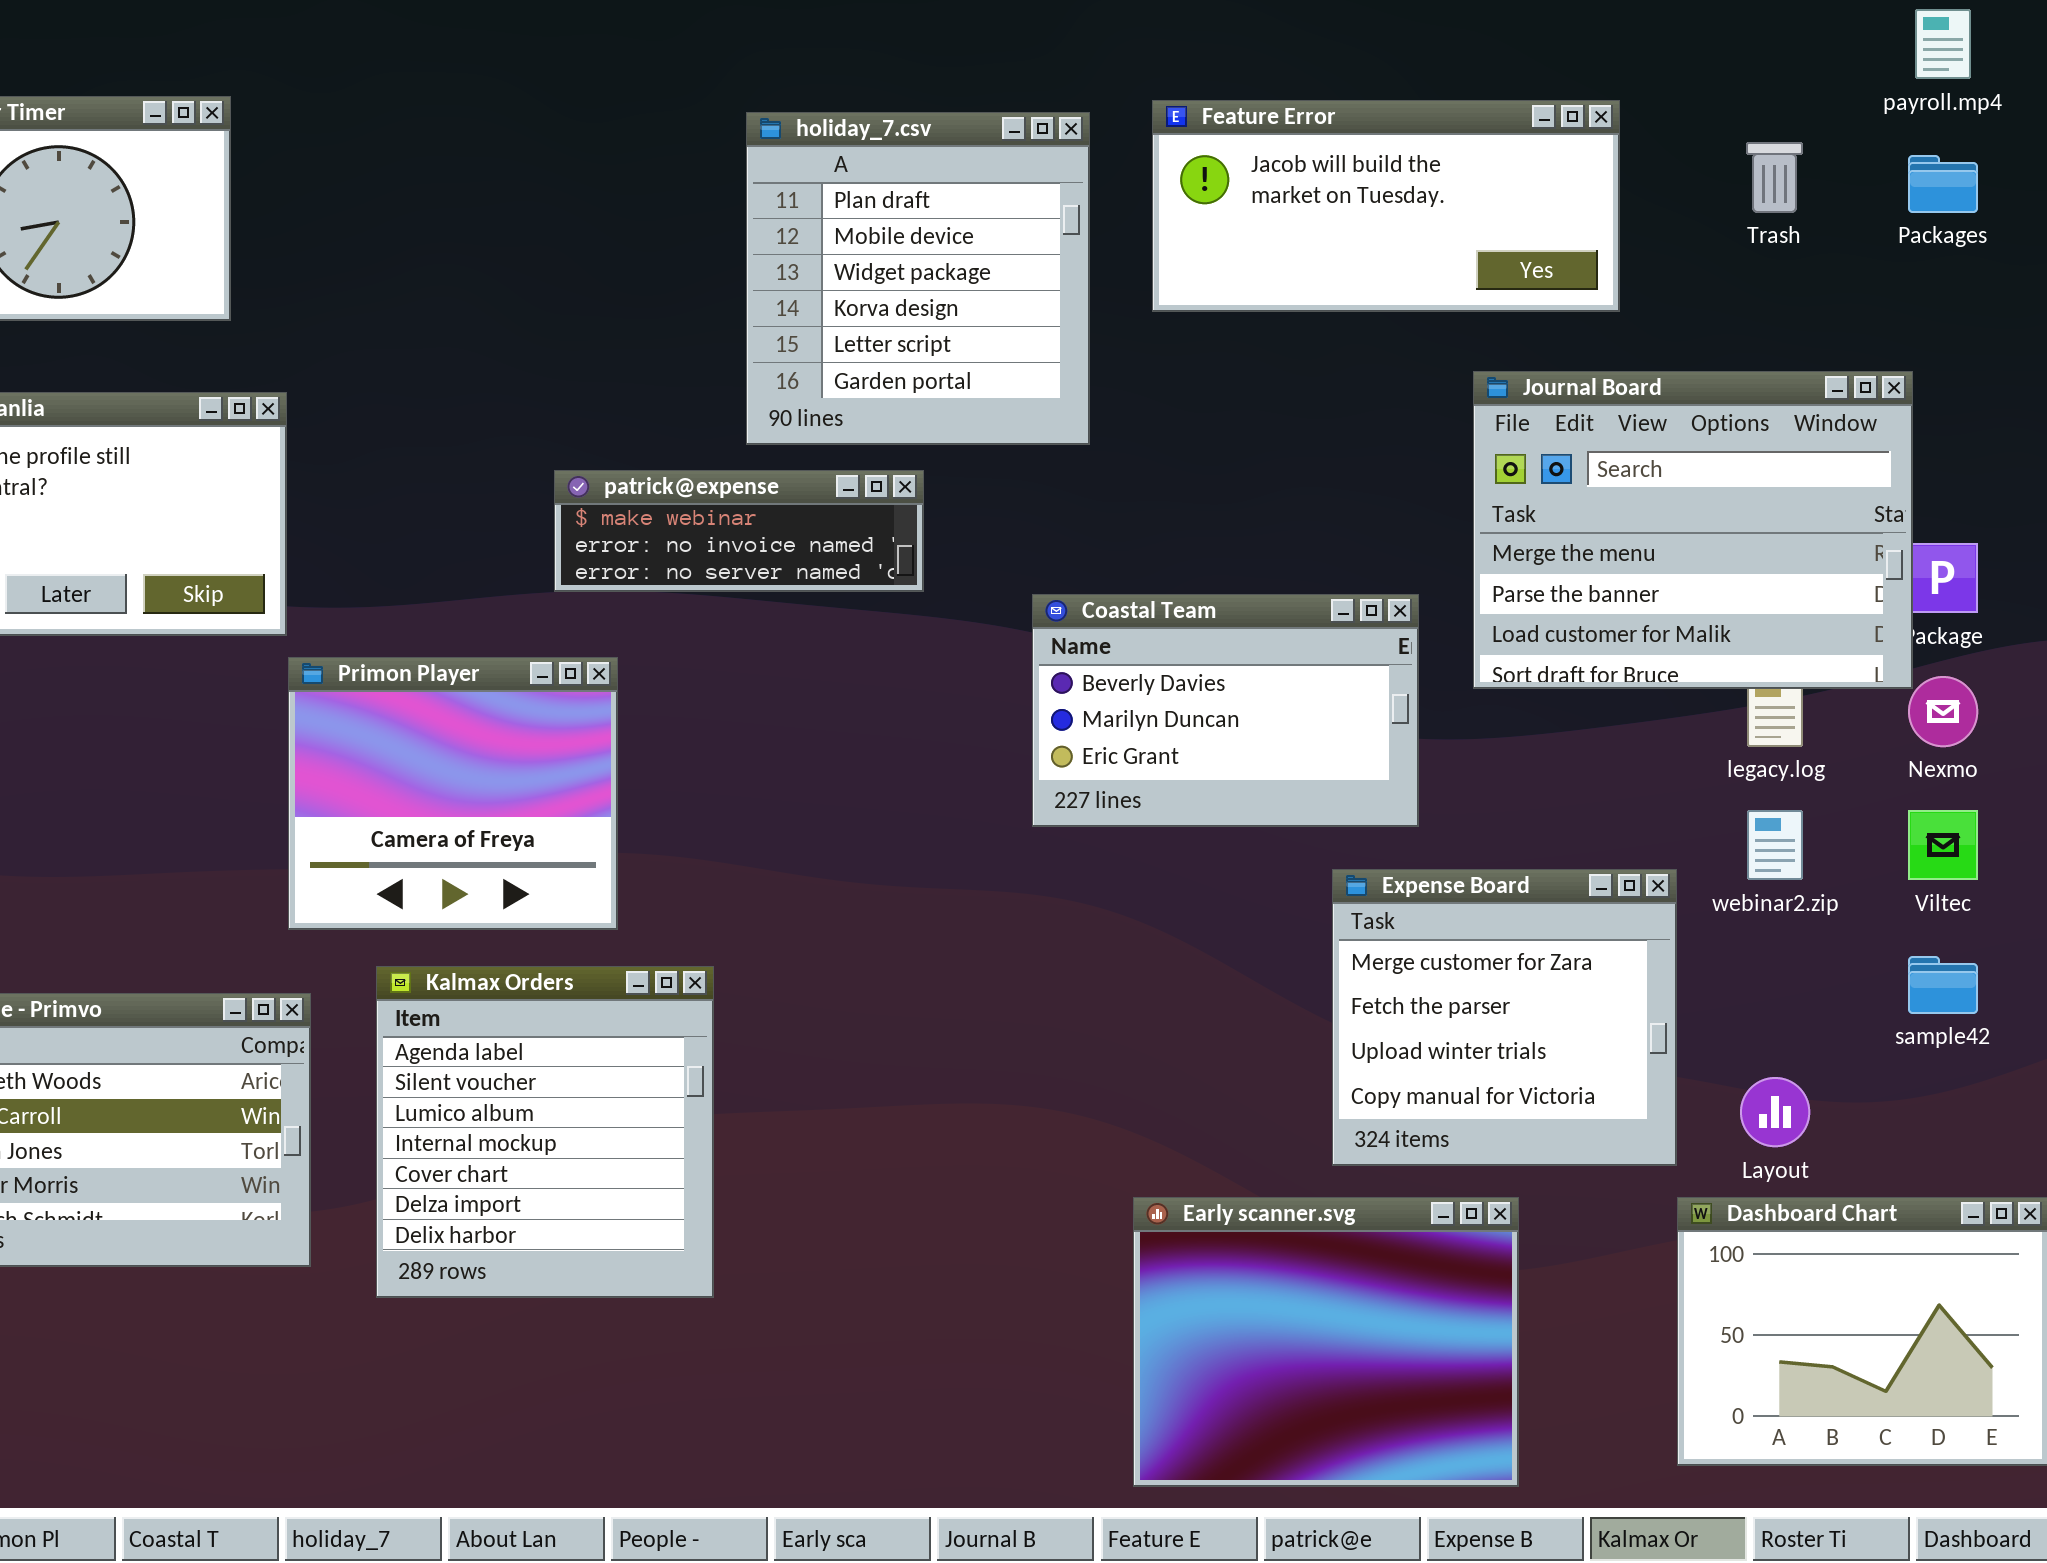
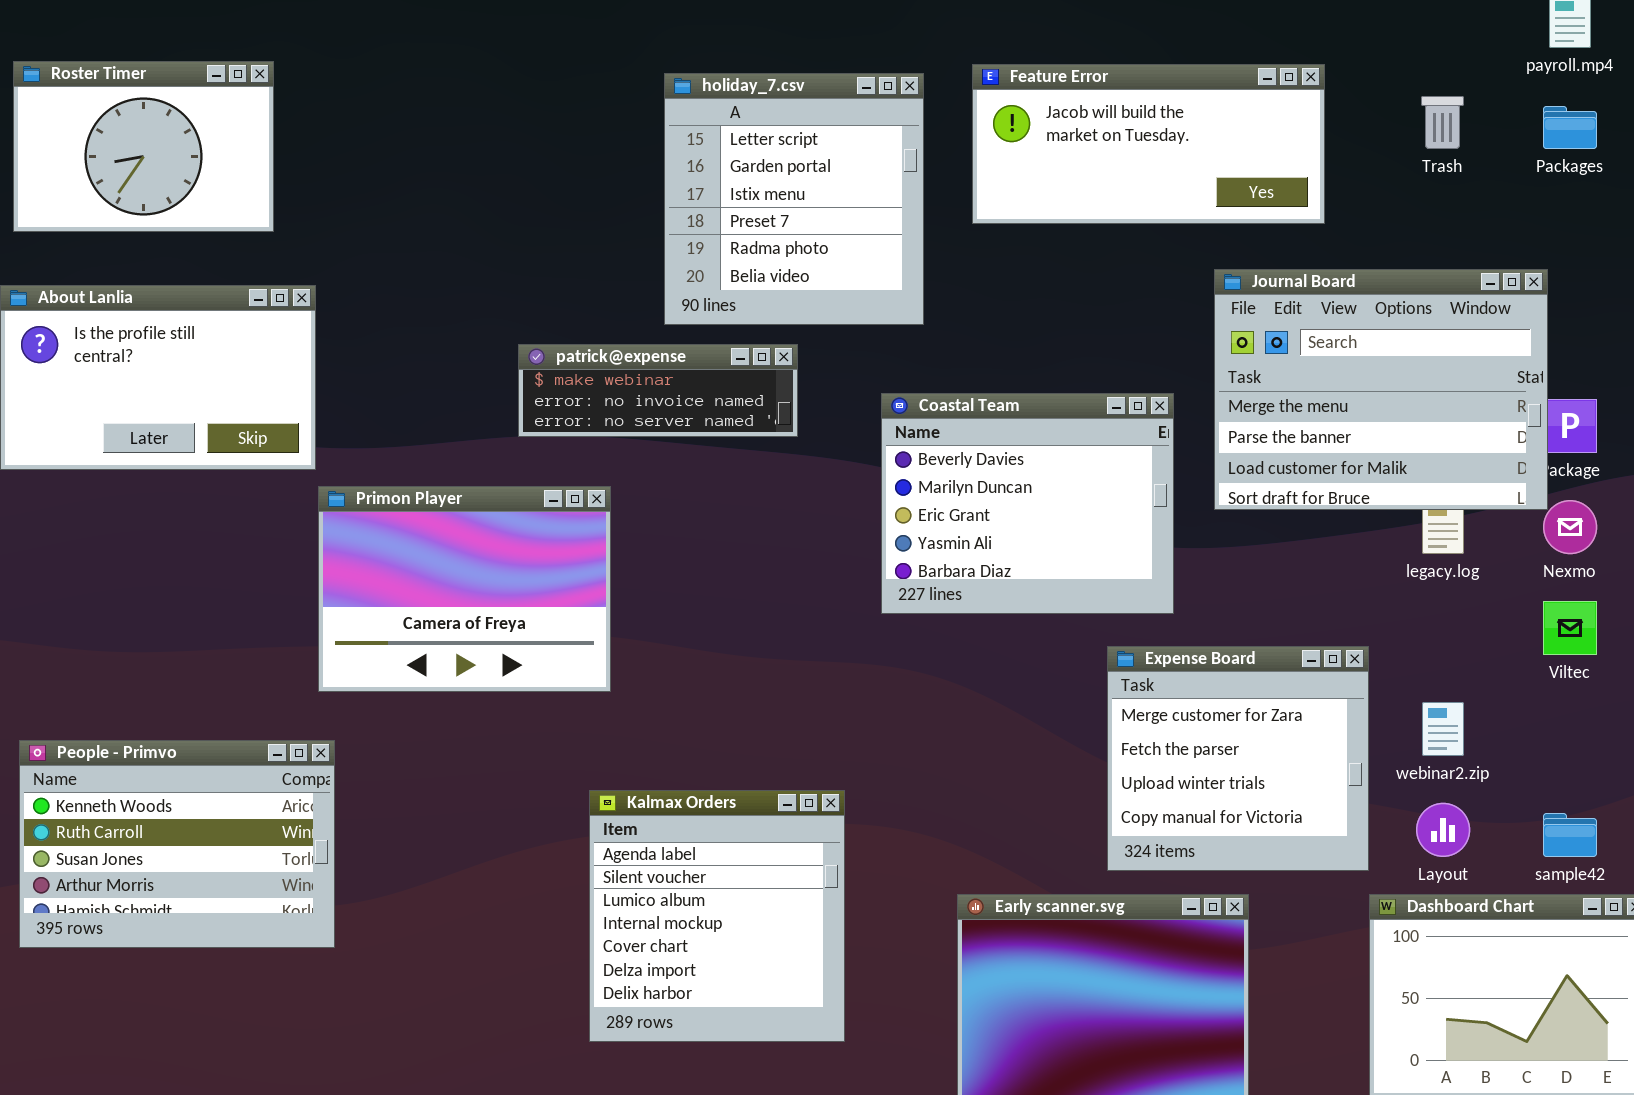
holiday_7.csv: [746,112,1090,445] -> [664,73,924,325], scrolled down 4 rows
Coastal Team: [1032,594,1419,827] -> [881,393,1174,614], resized
Primon Player: [288,657,618,930] -> [318,486,611,692], resized
webinar2.zip: [1747,810,1803,880] -> [1422,702,1464,756], moved
sample42: [1908,956,1978,1014] -> [1543,813,1597,857], moved
Kalmax Orders: [376,966,714,1298] -> [589,790,845,1042], moved

